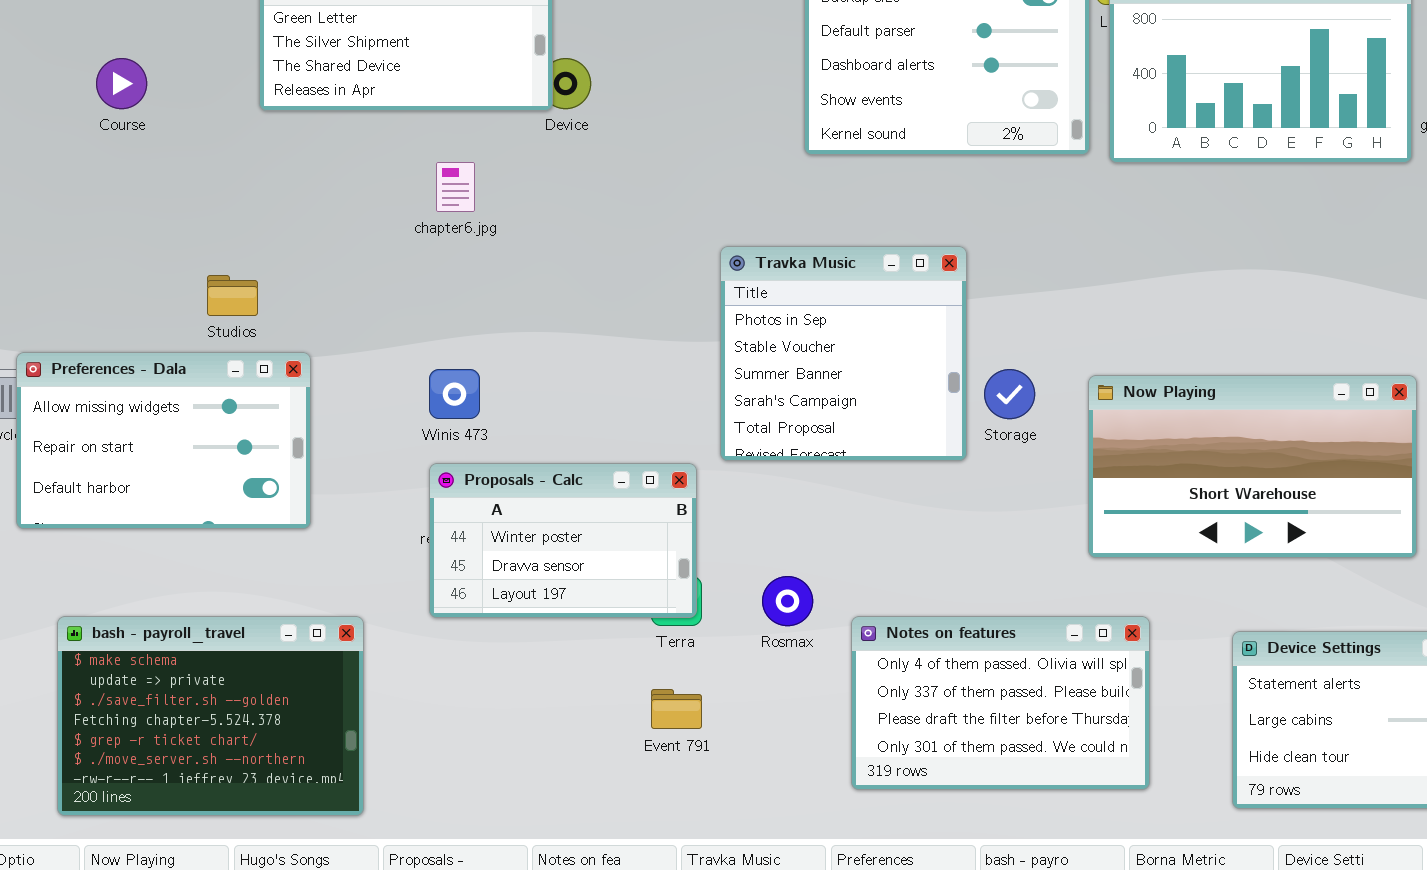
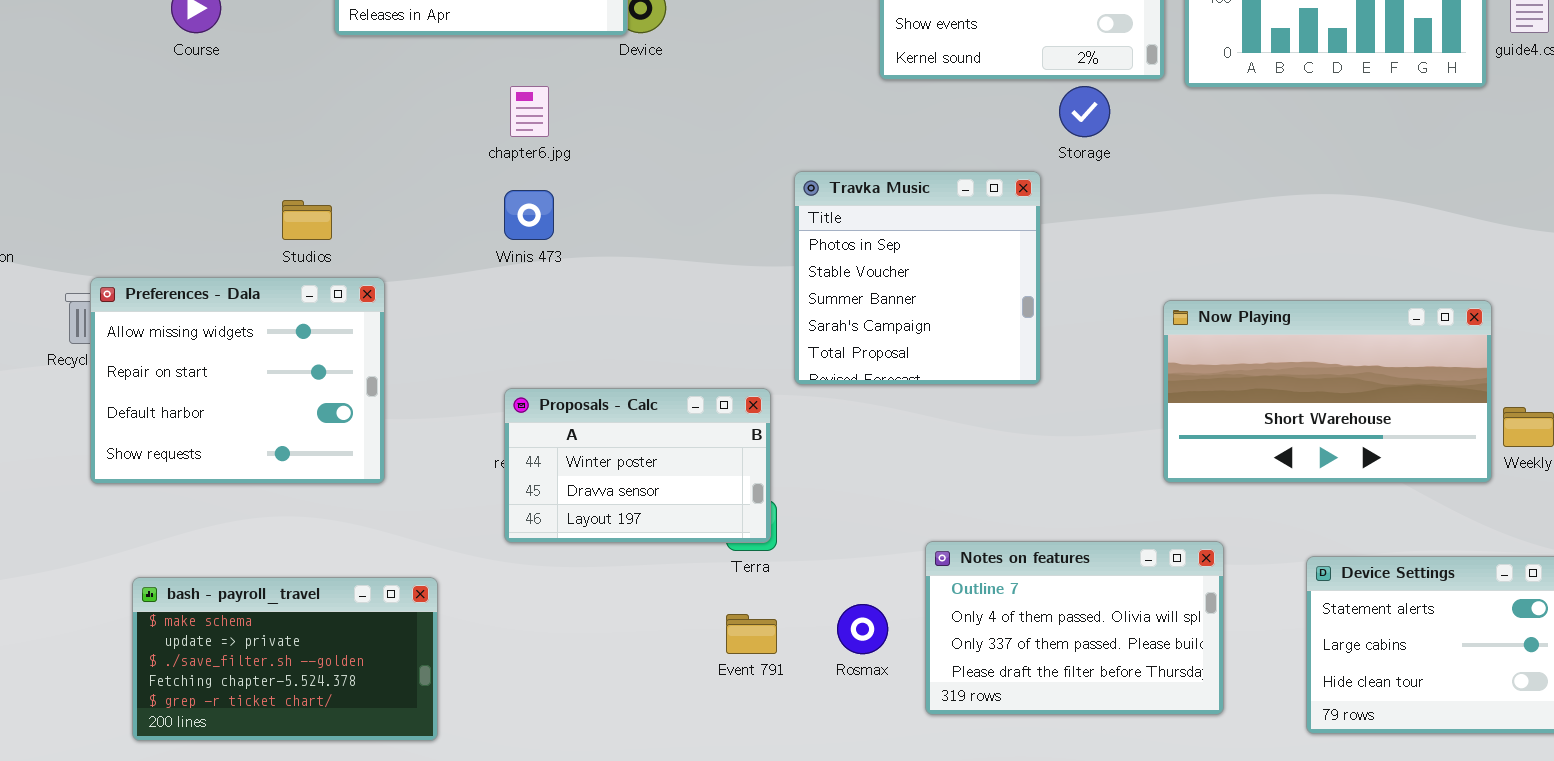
Preferences - Dala: [16,352,311,529] -> [90,277,385,484], resized
Winis 473: [429,369,480,419] -> [504,190,554,240], moved
Storage: [984,369,1035,419] -> [1059,86,1110,137], moved
Rosmax: [762,576,813,626] -> [837,604,888,654], moved
bash - payroll_travel: [57,616,364,816] -> [132,577,438,741], resized
Notes on features: [851,616,1150,790] -> [925,541,1224,715], scrolled up 1 row

